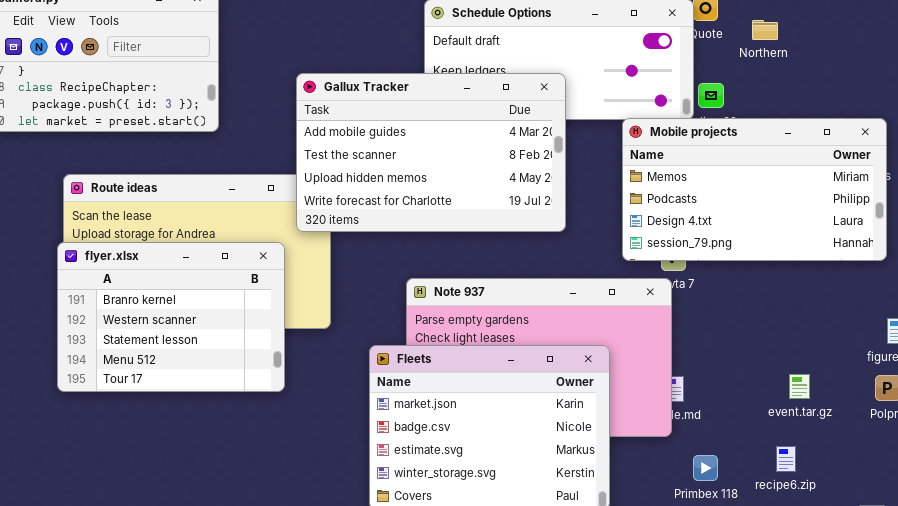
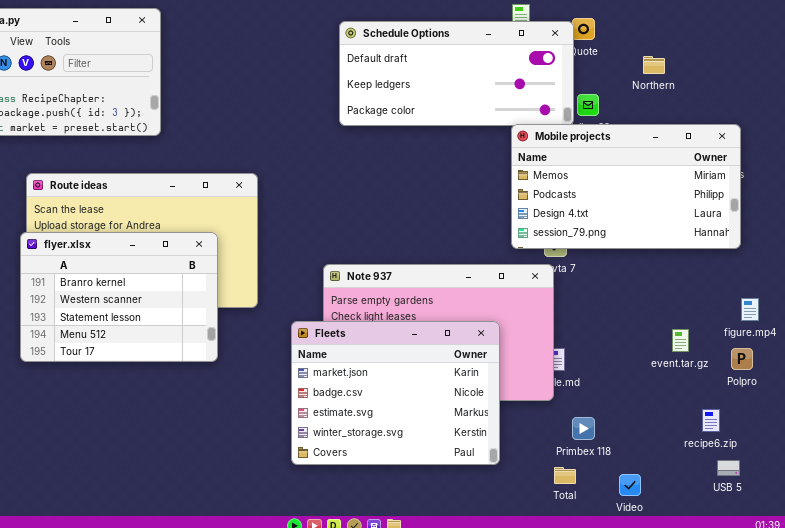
Northern: [752,20,778,40] -> [643,56,665,74], moved
Gallux Tracker: [296,73,566,232] -> none, closed
event.tar.gz: [789,374,810,399] -> [672,329,689,352], moved
recipe6.zip: [776,446,796,472] -> [702,409,720,432], moved

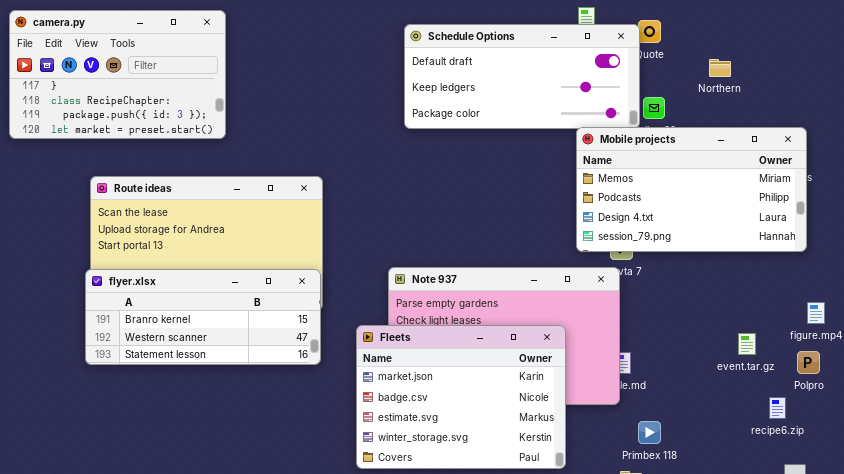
flyer.xlsx: [20,232,218,362] -> [85,269,321,365], resized
recipe6.zip: [702,409,720,432] -> [769,397,786,419], moved

